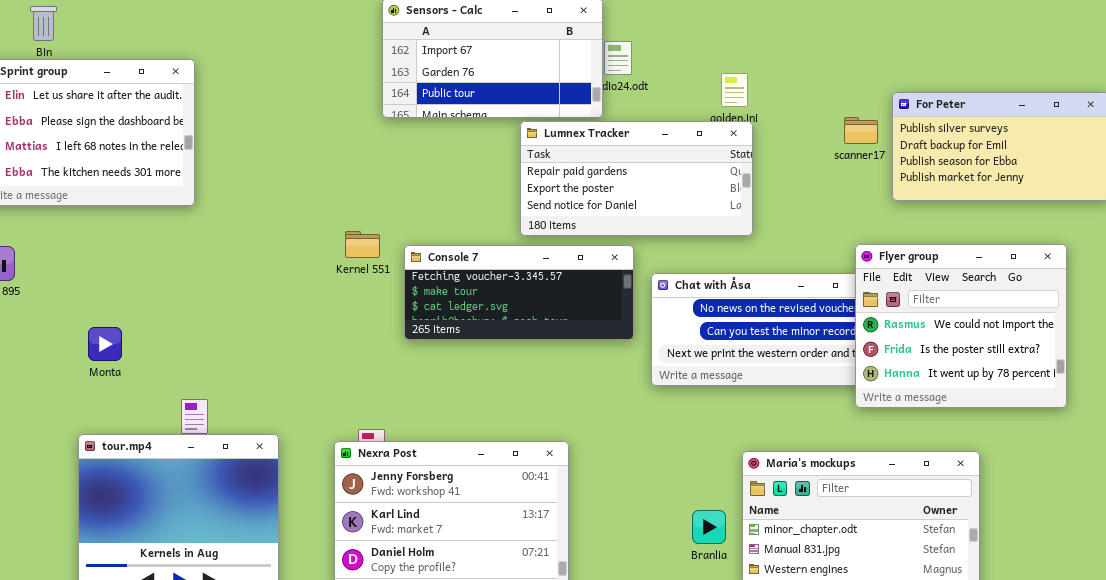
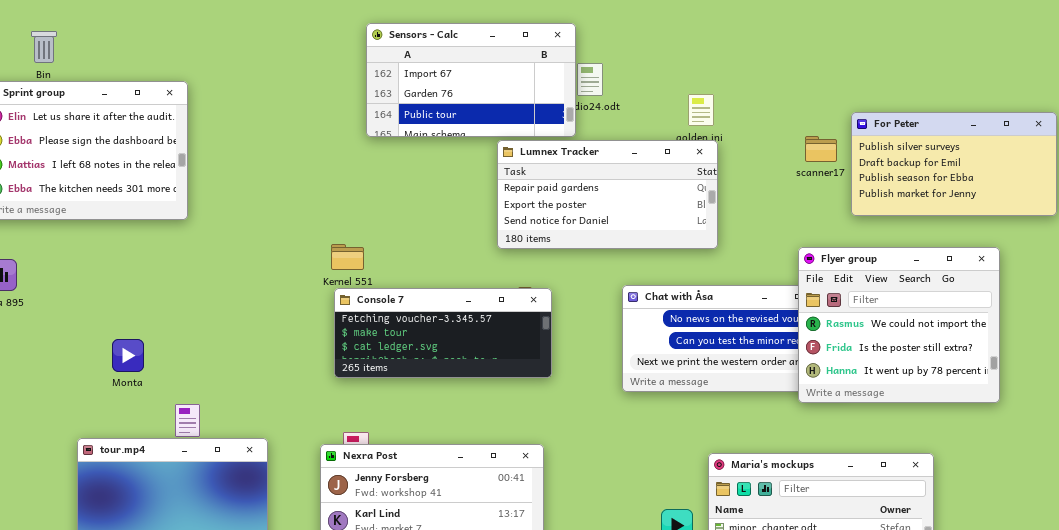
Flyer group: [855,244,1067,408] -> [798,247,1000,403], moved
Console 7: [404,245,634,340] -> [334,288,552,378], moved
Monta: [88,327,122,361] -> [112,339,144,372], moved

